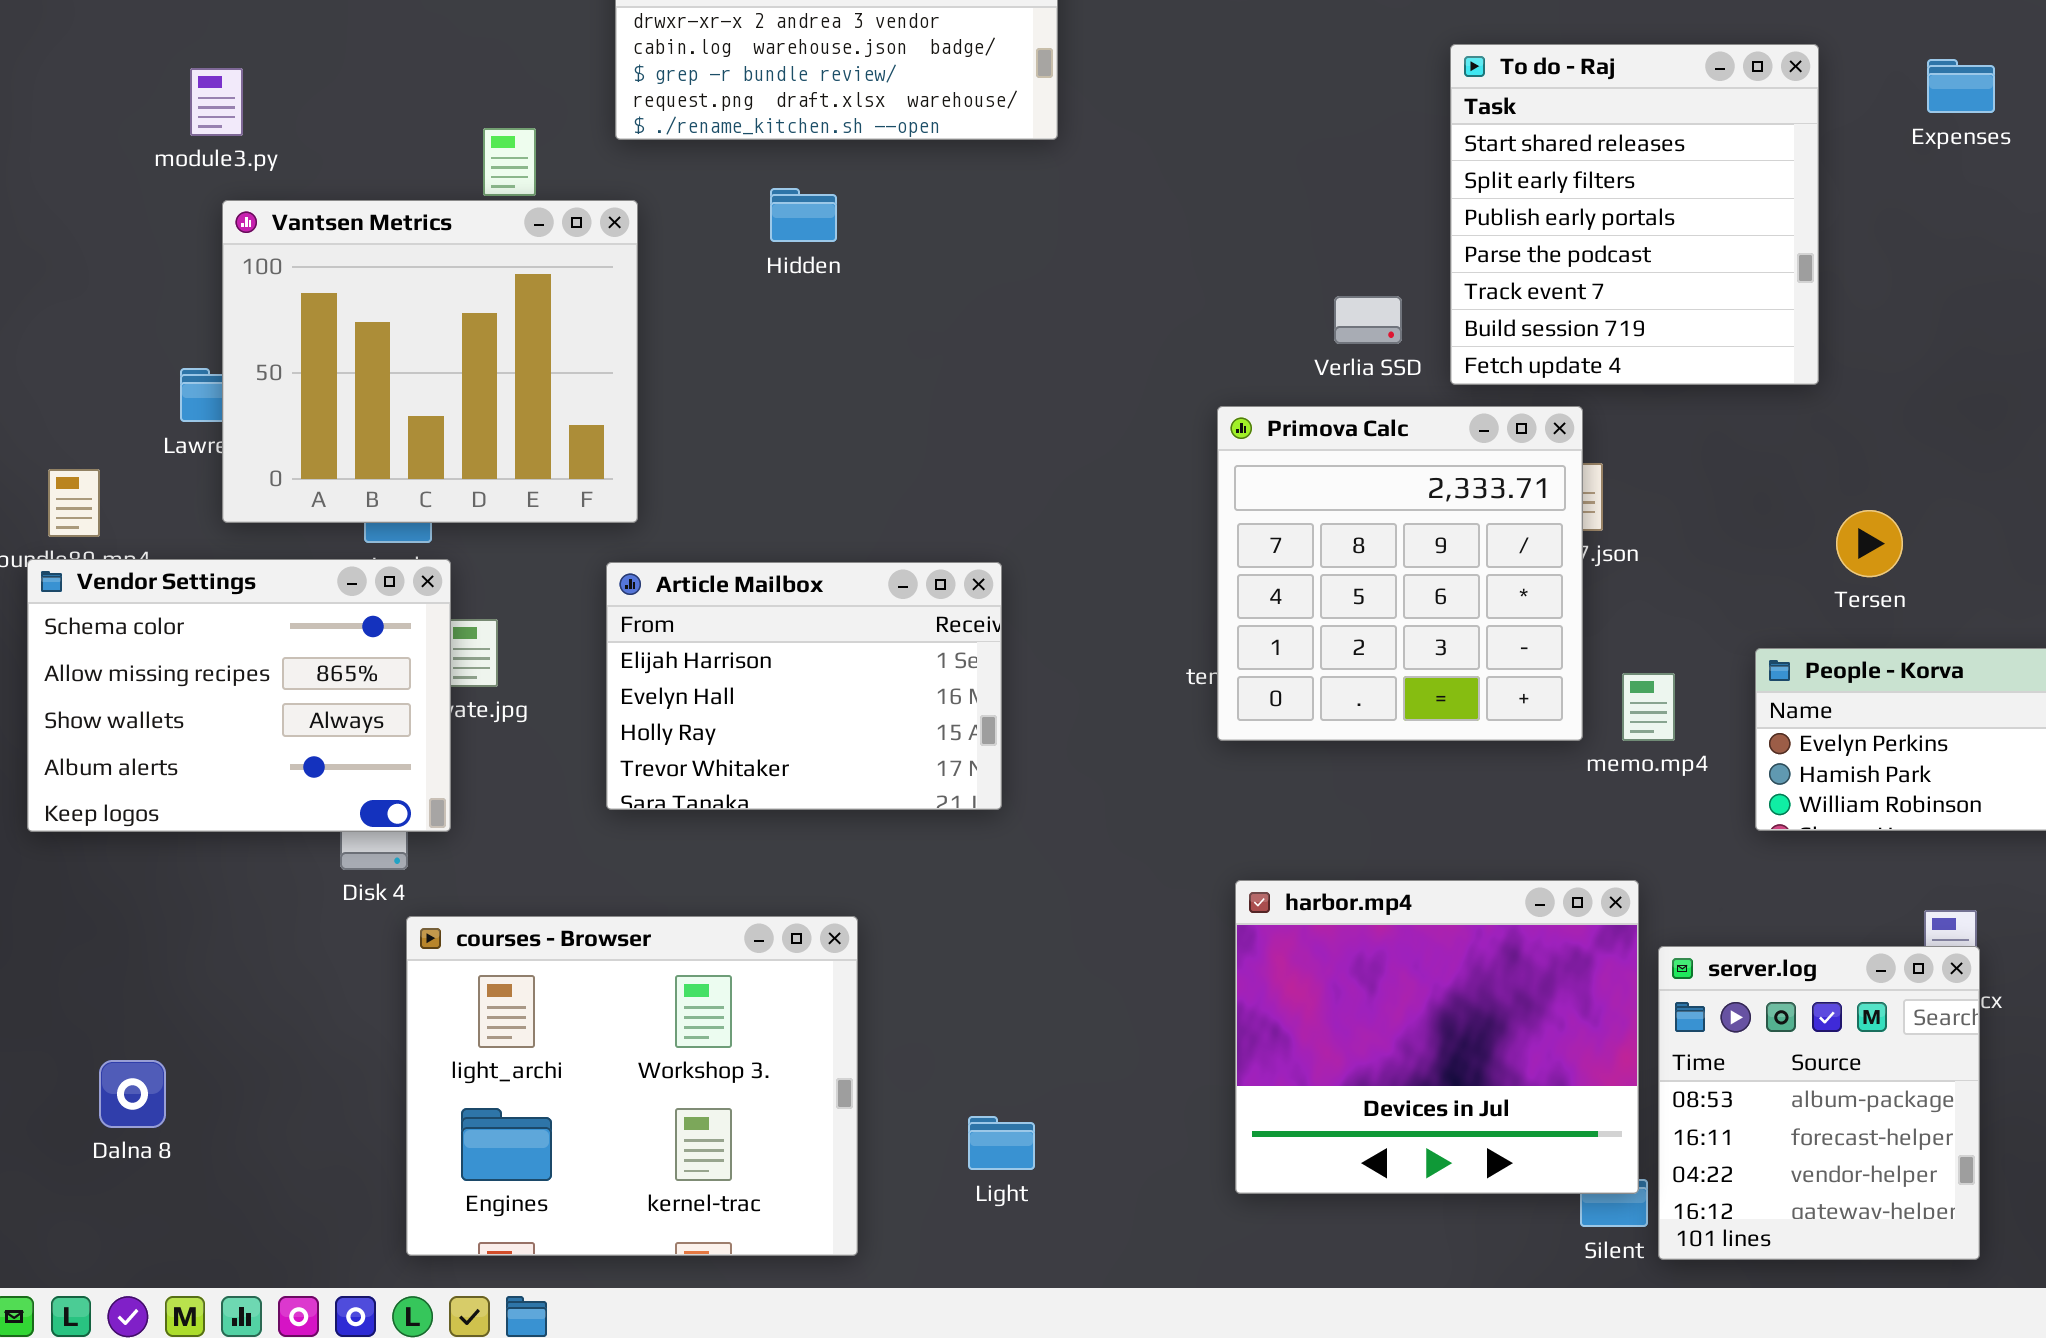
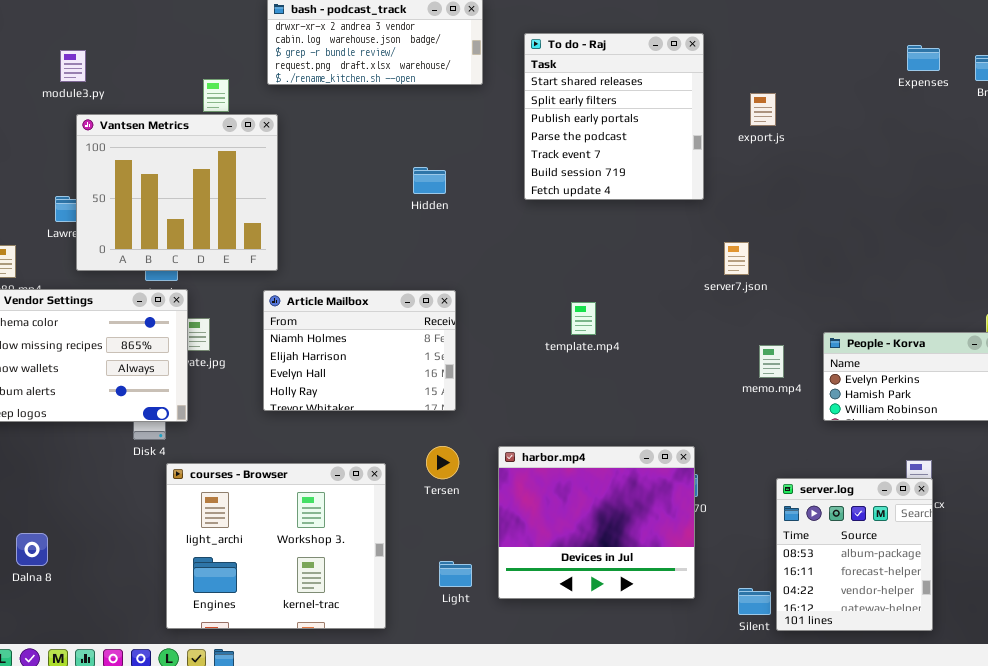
To do - Raj: [1450,44,1819,385] -> [524,33,704,200], moved
Hidden: [770,188,837,242] -> [413,167,446,194], moved
Primova Calc: [1217,406,1583,741] -> none, closed
Tersen: [1836,510,1903,577] -> [426,446,459,479], moved
Article Mailbox: [606,562,1002,810] -> [263,290,456,411], scrolled up 1 row
harbor.mp4: [1235,880,1639,1194] -> [498,446,695,599], moved

